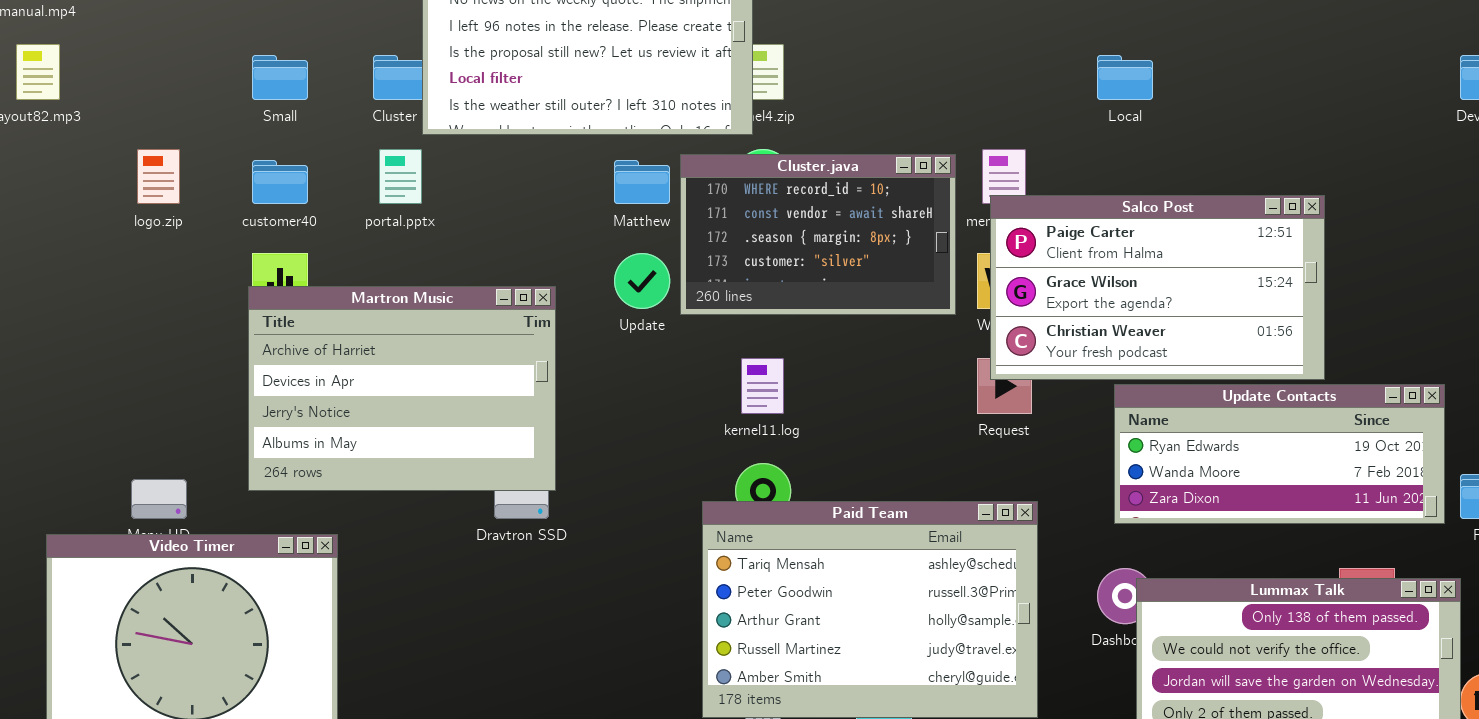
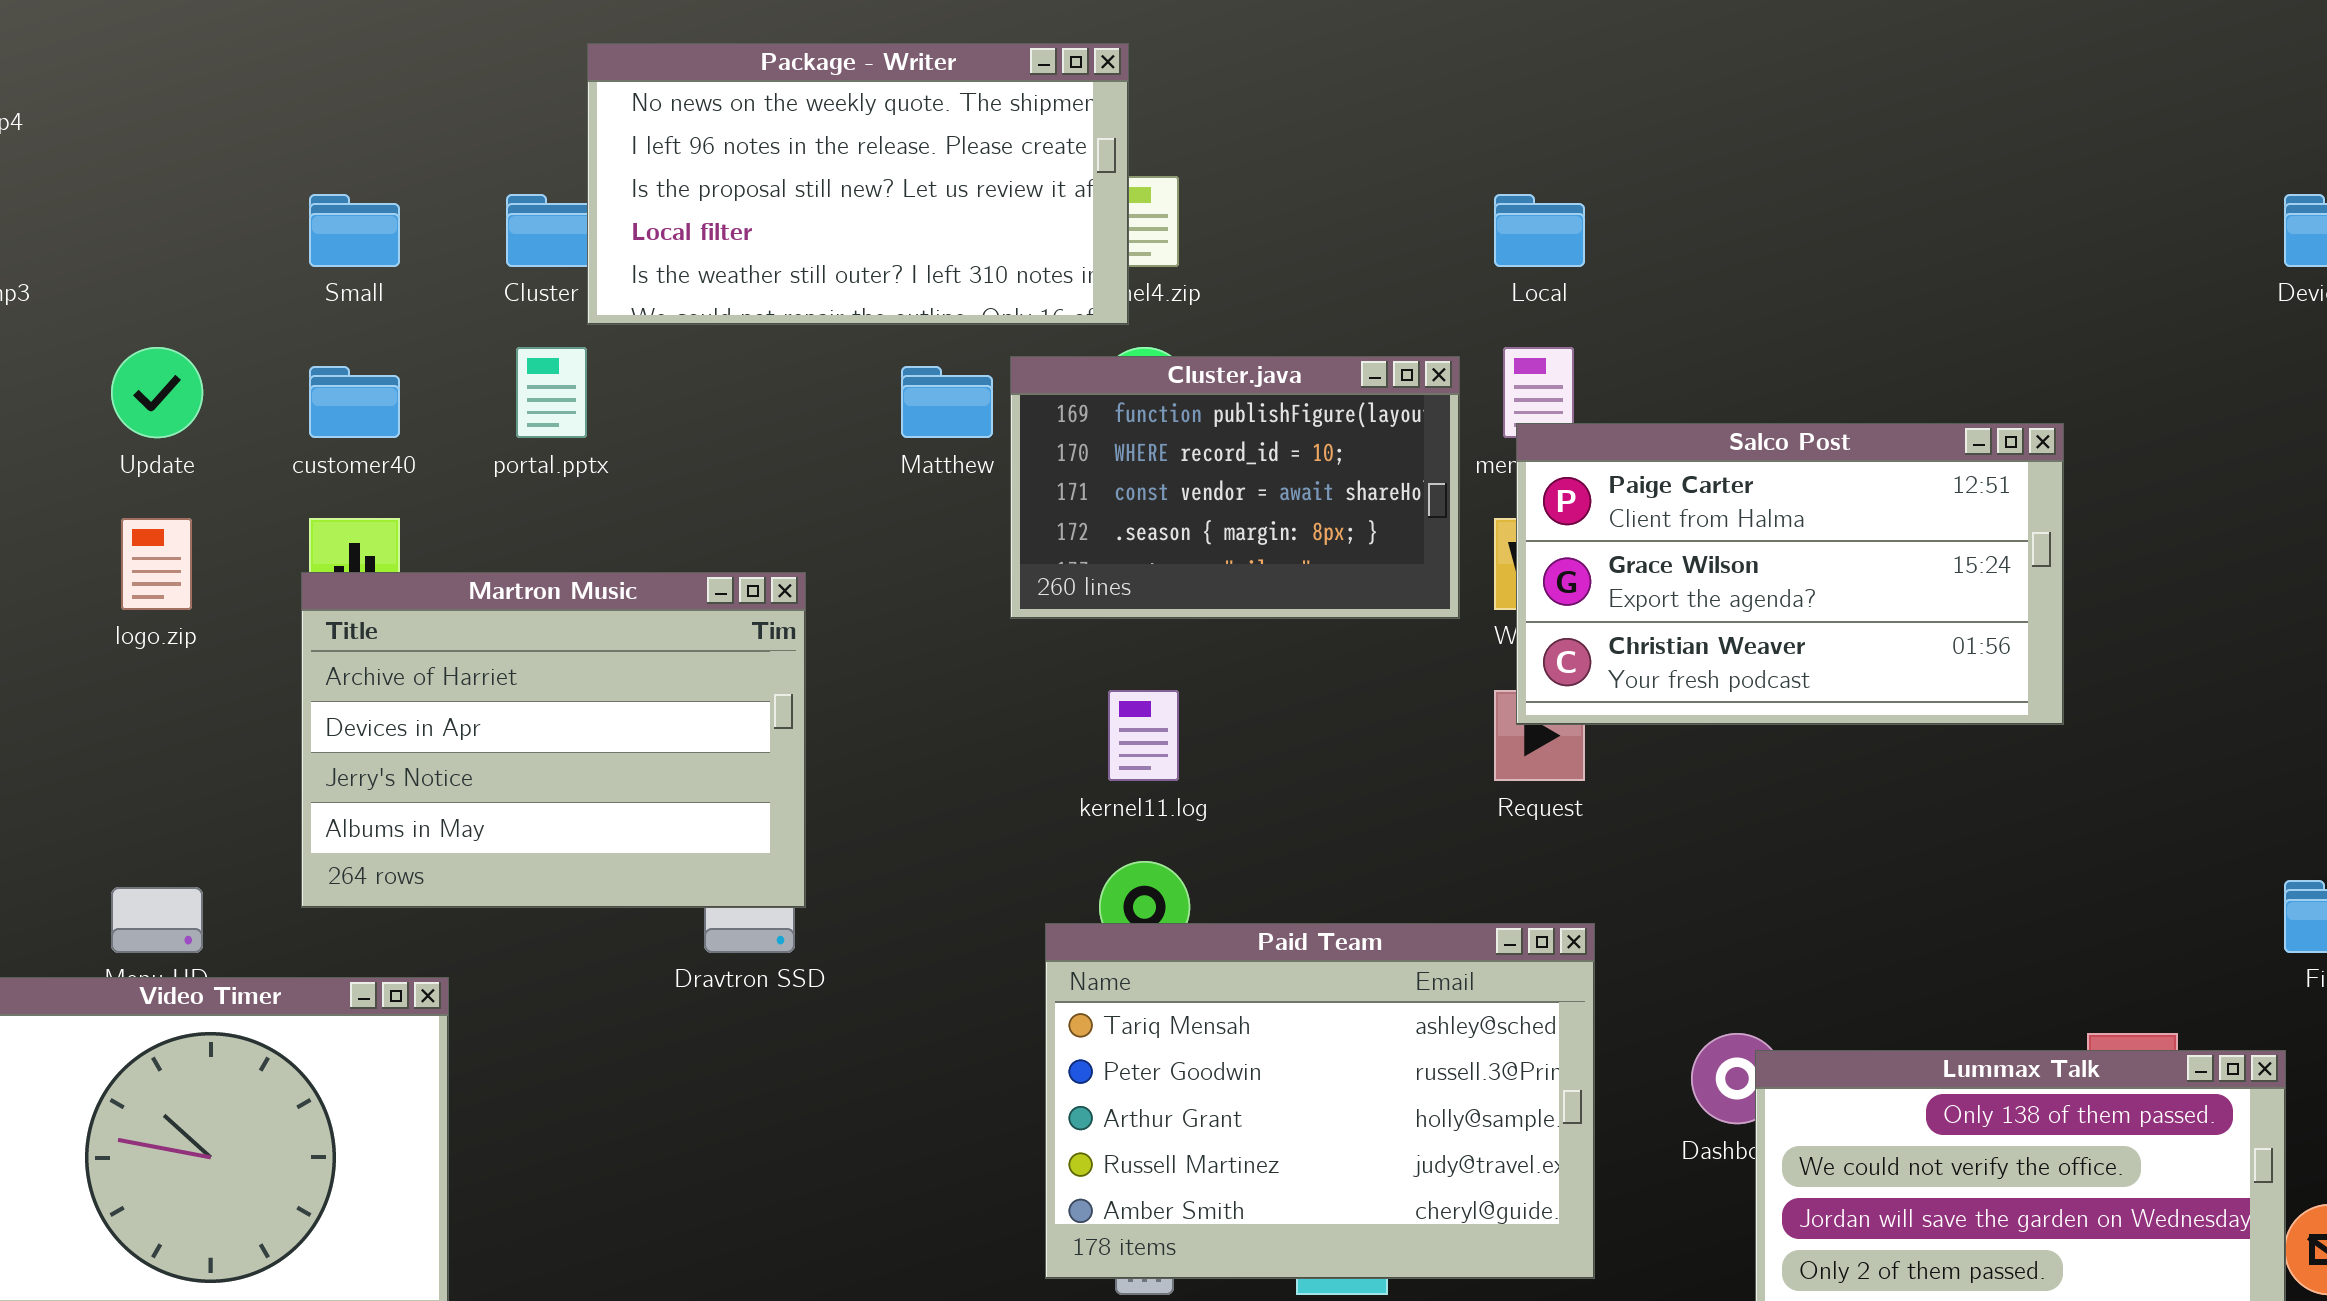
Local: [1097,55,1153,100] -> [1494,194,1585,267], moved
logo.zip: [137,149,180,204] -> [121,518,192,610], moved
Cluster.java: [680,154,956,315] -> [1010,356,1460,619], scrolled up 1 row
Update: [614,253,670,309] -> [111,347,203,438], moved
Update Contacts: [1114,384,1445,524] -> none, closed

